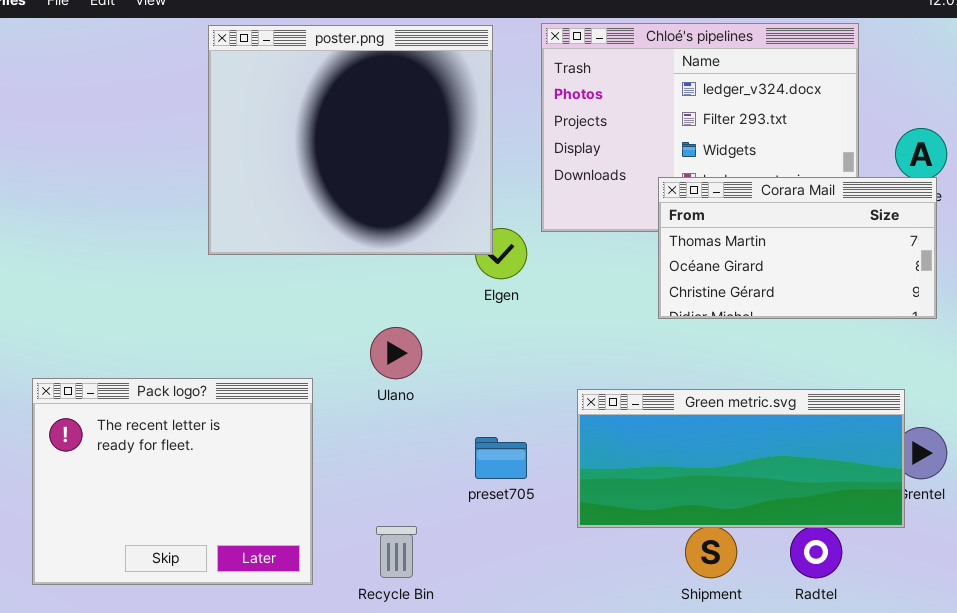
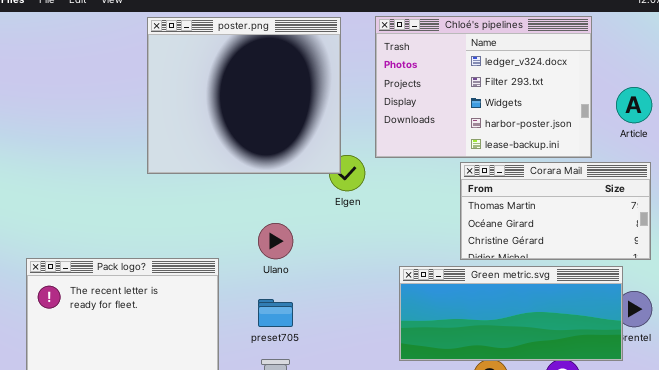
Corara Mail: [658,177,937,319] -> [460,162,651,260], moved
preset705: [475,437,527,479] -> [258,299,293,327], moved

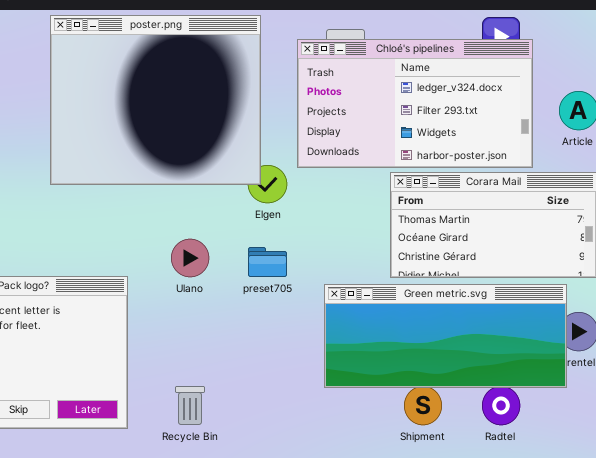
Chloé's pipelines: [375,16,592,158] -> [297,39,533,168], resized
preset705: [258,299,293,327] -> [248,247,287,277], moved

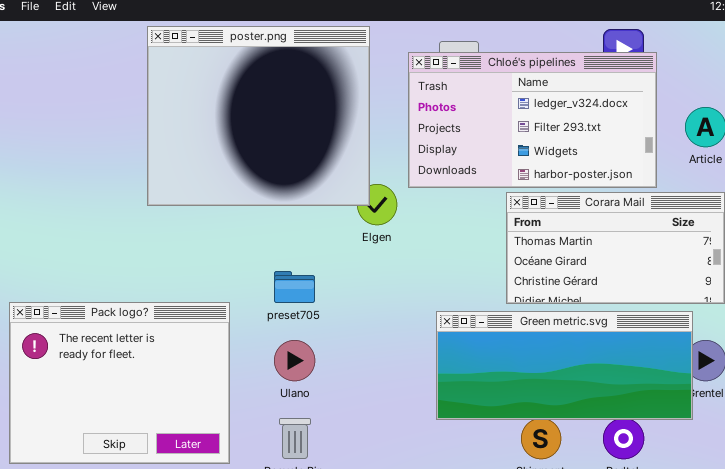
Ulano: [171,239,209,277] -> [274,340,315,381], moved
preset705: [248,247,287,277] -> [274,271,315,303], moved

